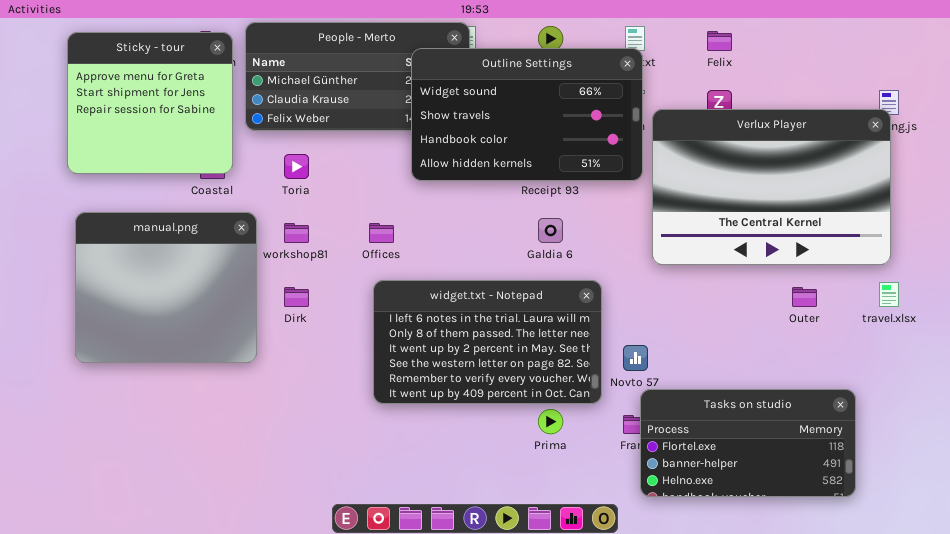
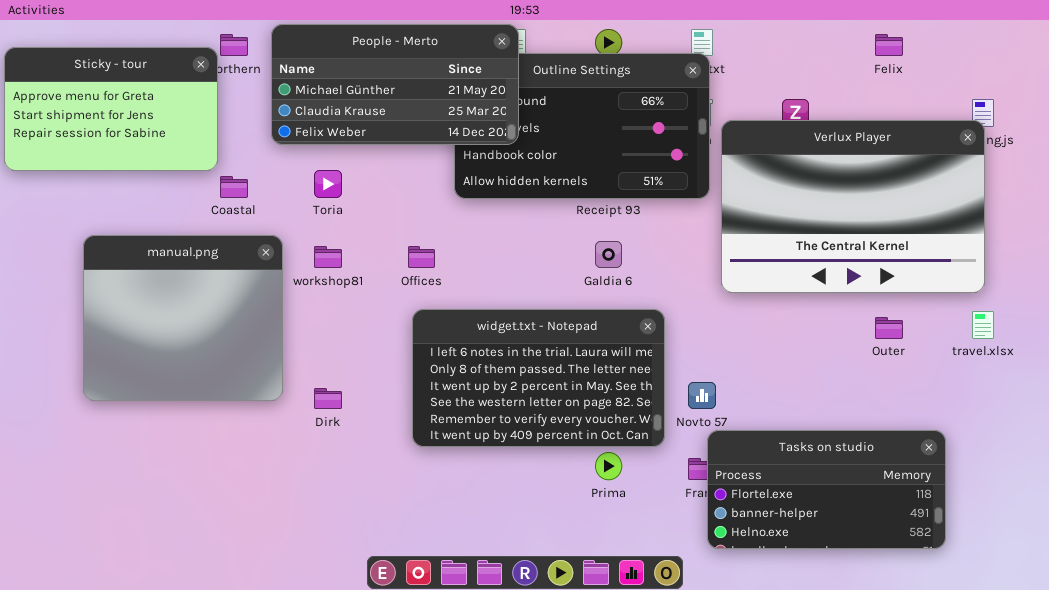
People - Merto: [245,22,470,131] -> [271,24,519,145], raised
Felix: [707,31,732,51] -> [875,34,903,56], moved
Sticky - tour: [67,32,233,174] -> [4,47,218,171], moved, resized
Dirk: [284,287,309,307] -> [314,388,342,409], moved

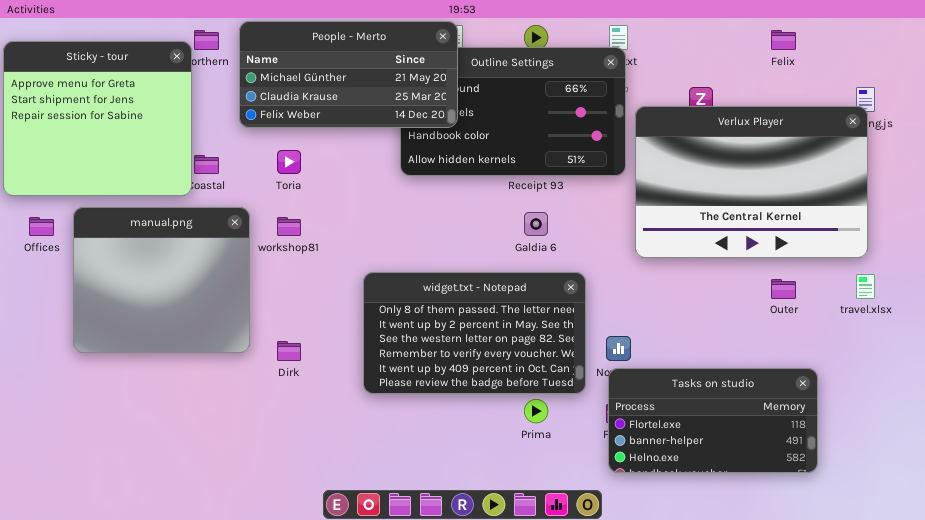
Sticky - tour: [4,47,218,171] -> [3,41,192,196], resized
Offices: [408,246,435,268] -> [29,217,54,236], moved
widget.txt - Notepad: [412,309,665,447] -> [363,272,586,394], scrolled down 1 row
Tasks on studio: [707,430,946,549] -> [608,368,818,473], moved

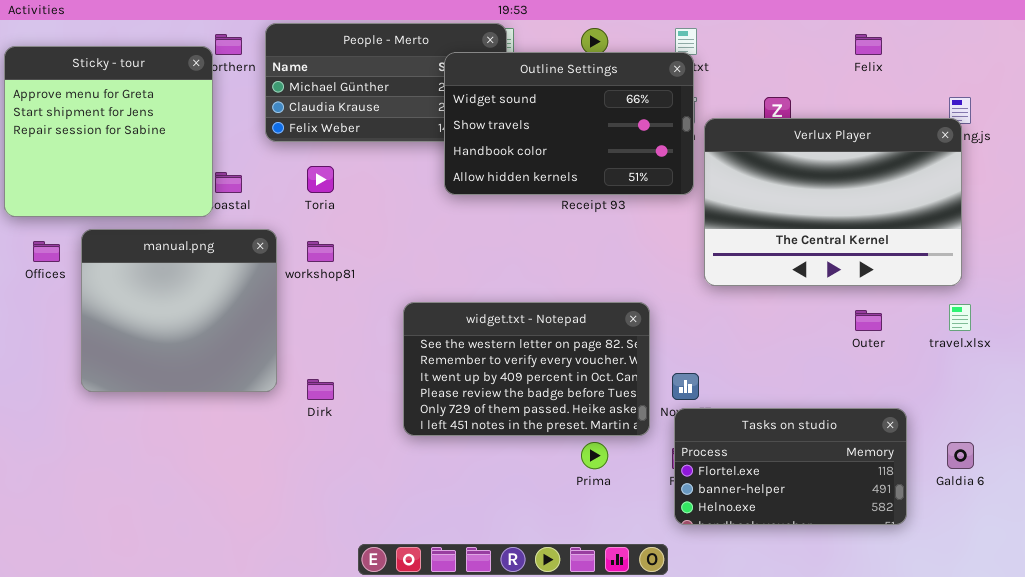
Outline Settings: [400,47,626,176] -> [444,52,694,195], raised
Galdia 6: [524,212,548,236] -> [947,442,974,469], moved
widget.txt - Notepad: [363,272,586,394] -> [403,302,650,436], scrolled down 2 rows

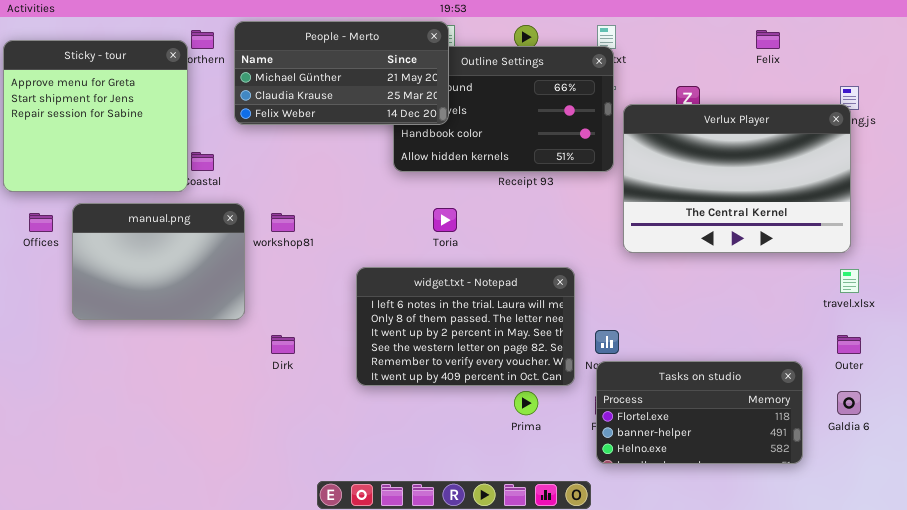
People - Merto: [265,23,507,142] -> [234,21,449,125], raised
Toria: [307,166,334,193] -> [433,208,457,232], moved
manual.png: [81,229,277,392] -> [72,203,245,320], resized
widget.txt - Notepad: [403,302,650,436] -> [356,267,575,386], scrolled up 3 rows
Outer: [855,310,882,331] -> [837,335,861,354], moved

